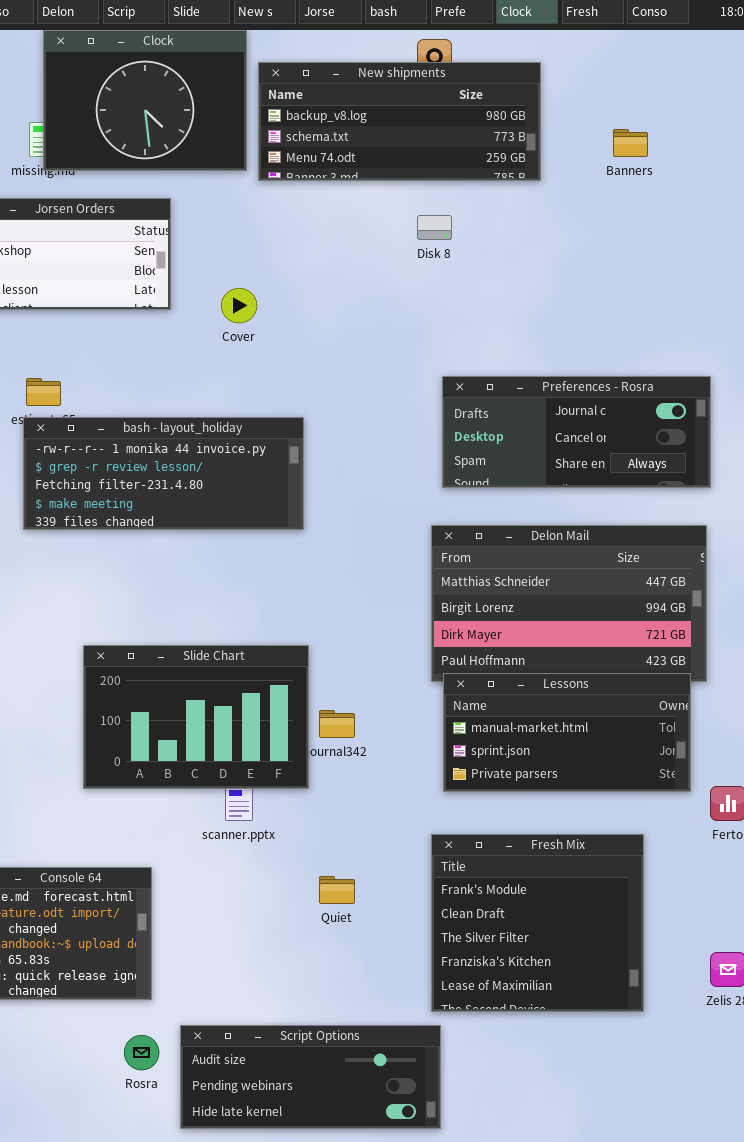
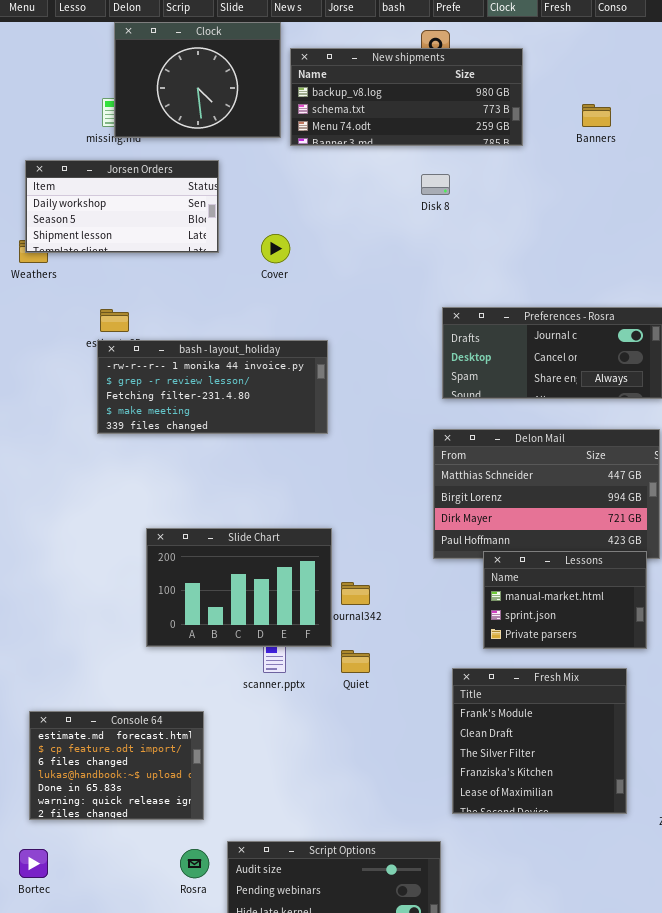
Lessons: [443,673,691,792] -> [483,551,647,649], resized
Fresh Mix: [431,834,644,1012] -> [452,668,627,814], moved
Quiet: [319,876,355,904] -> [341,650,370,673], moved

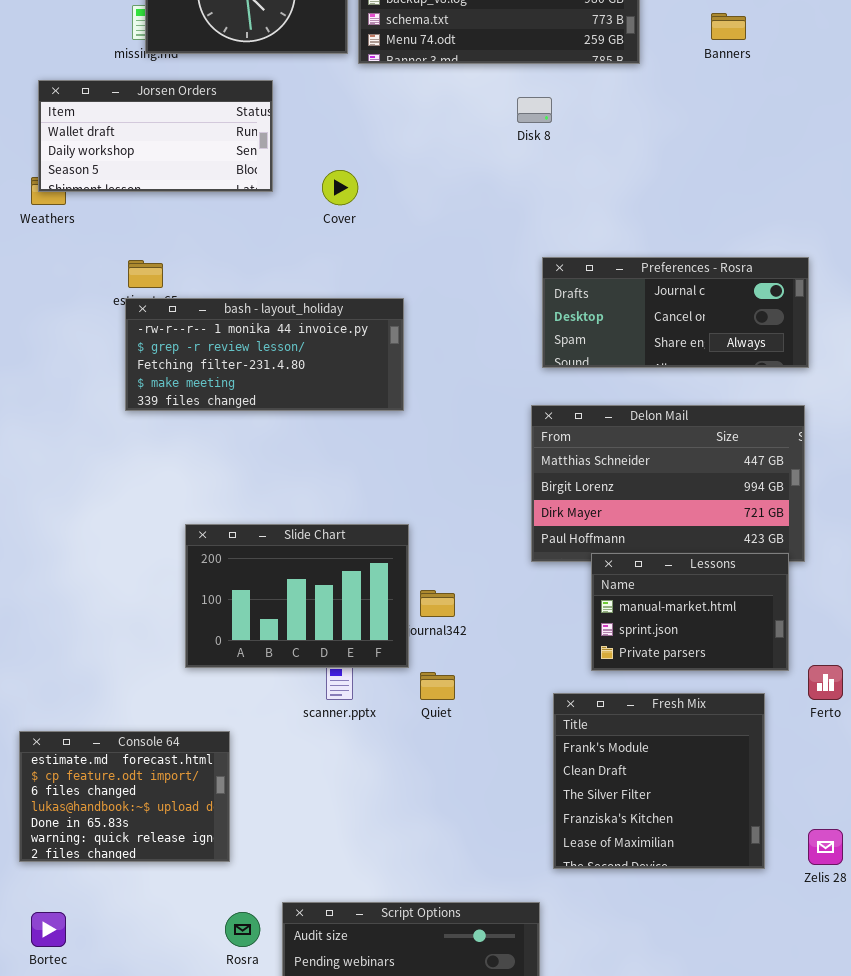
Jorsen Orders: [25,160,219,253] -> [38,80,273,192], scrolled up 1 row
Console 64: [29,711,204,820] -> [19,731,230,862], moved

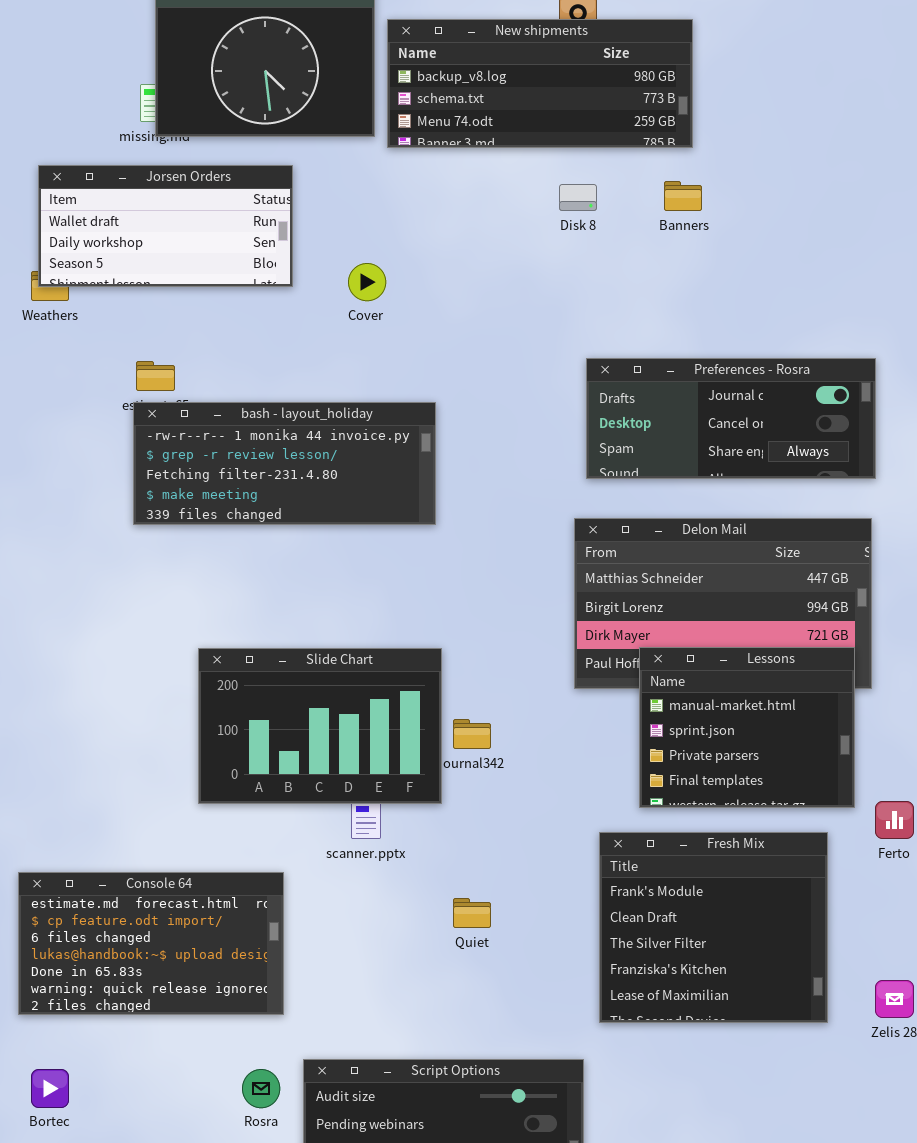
Banners: [711,13,746,40] -> [664,181,702,211], moved
Lessons: [591,553,789,671] -> [639,647,855,808], resized
Quiet: [420,672,455,700] -> [453,898,491,928], moved
Console 64: [19,731,230,862] -> [18,872,284,1015], resized

